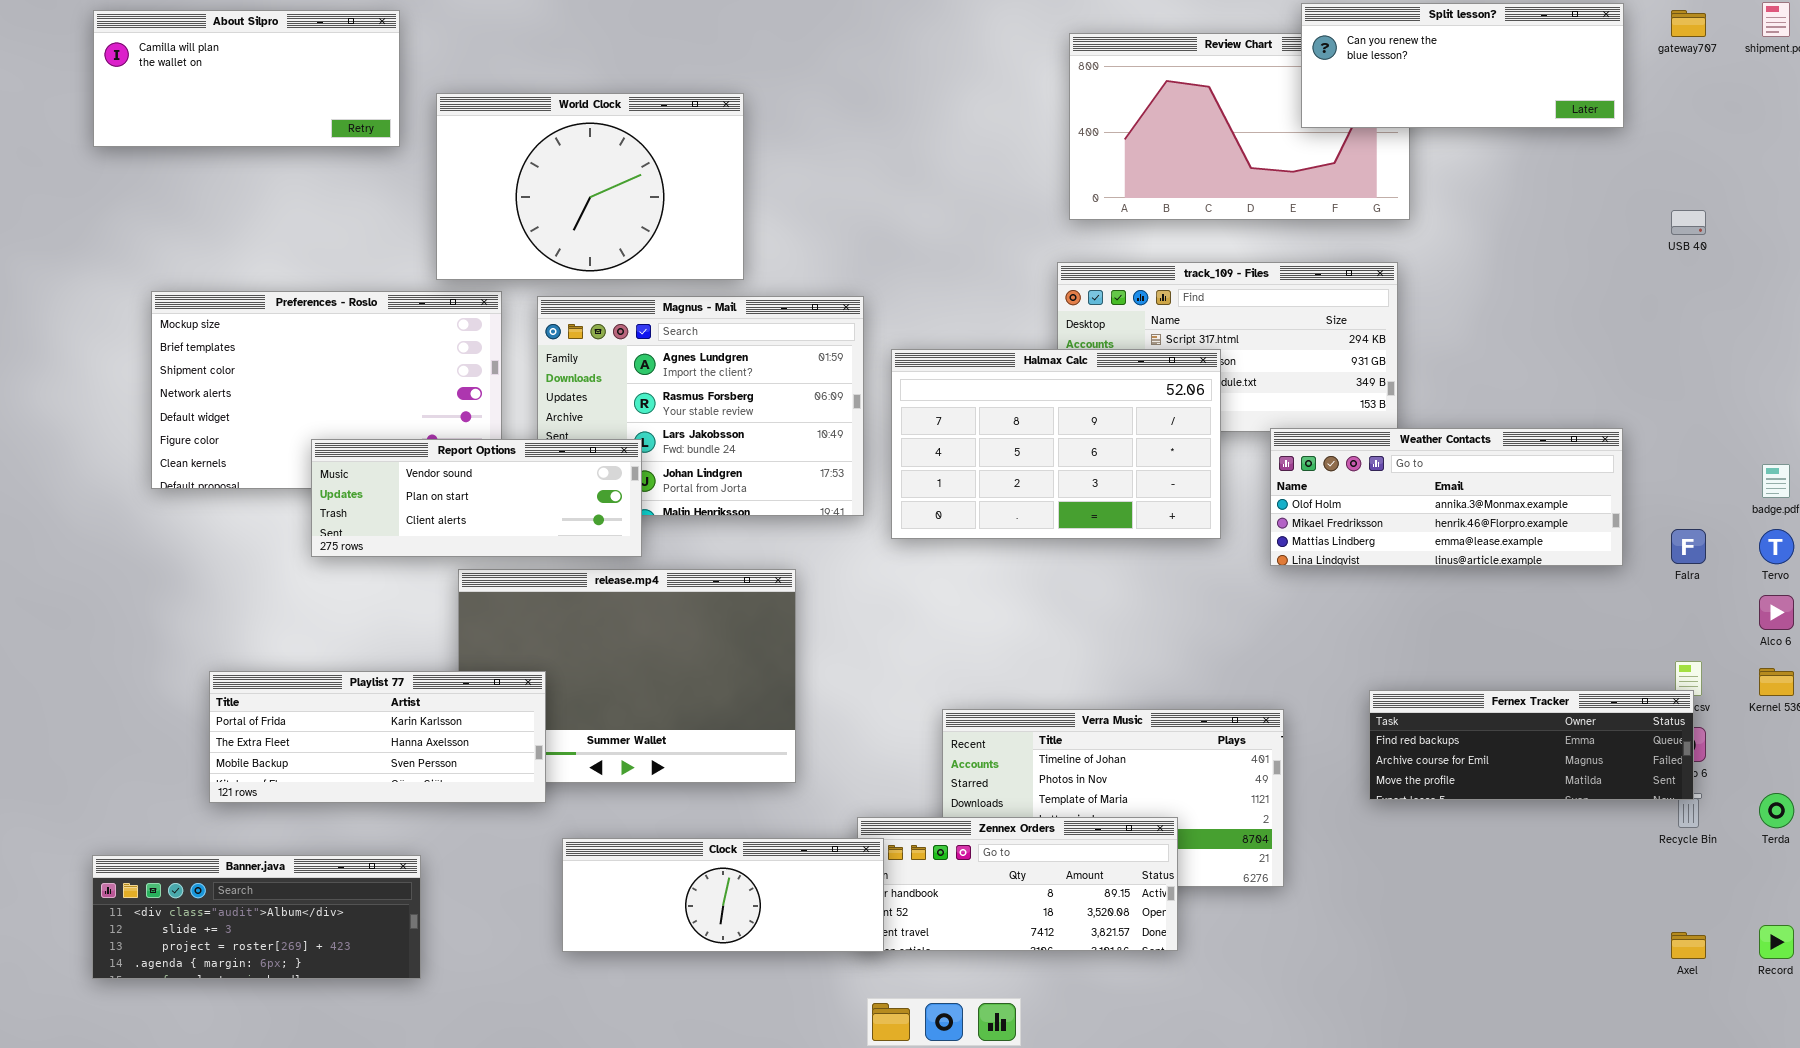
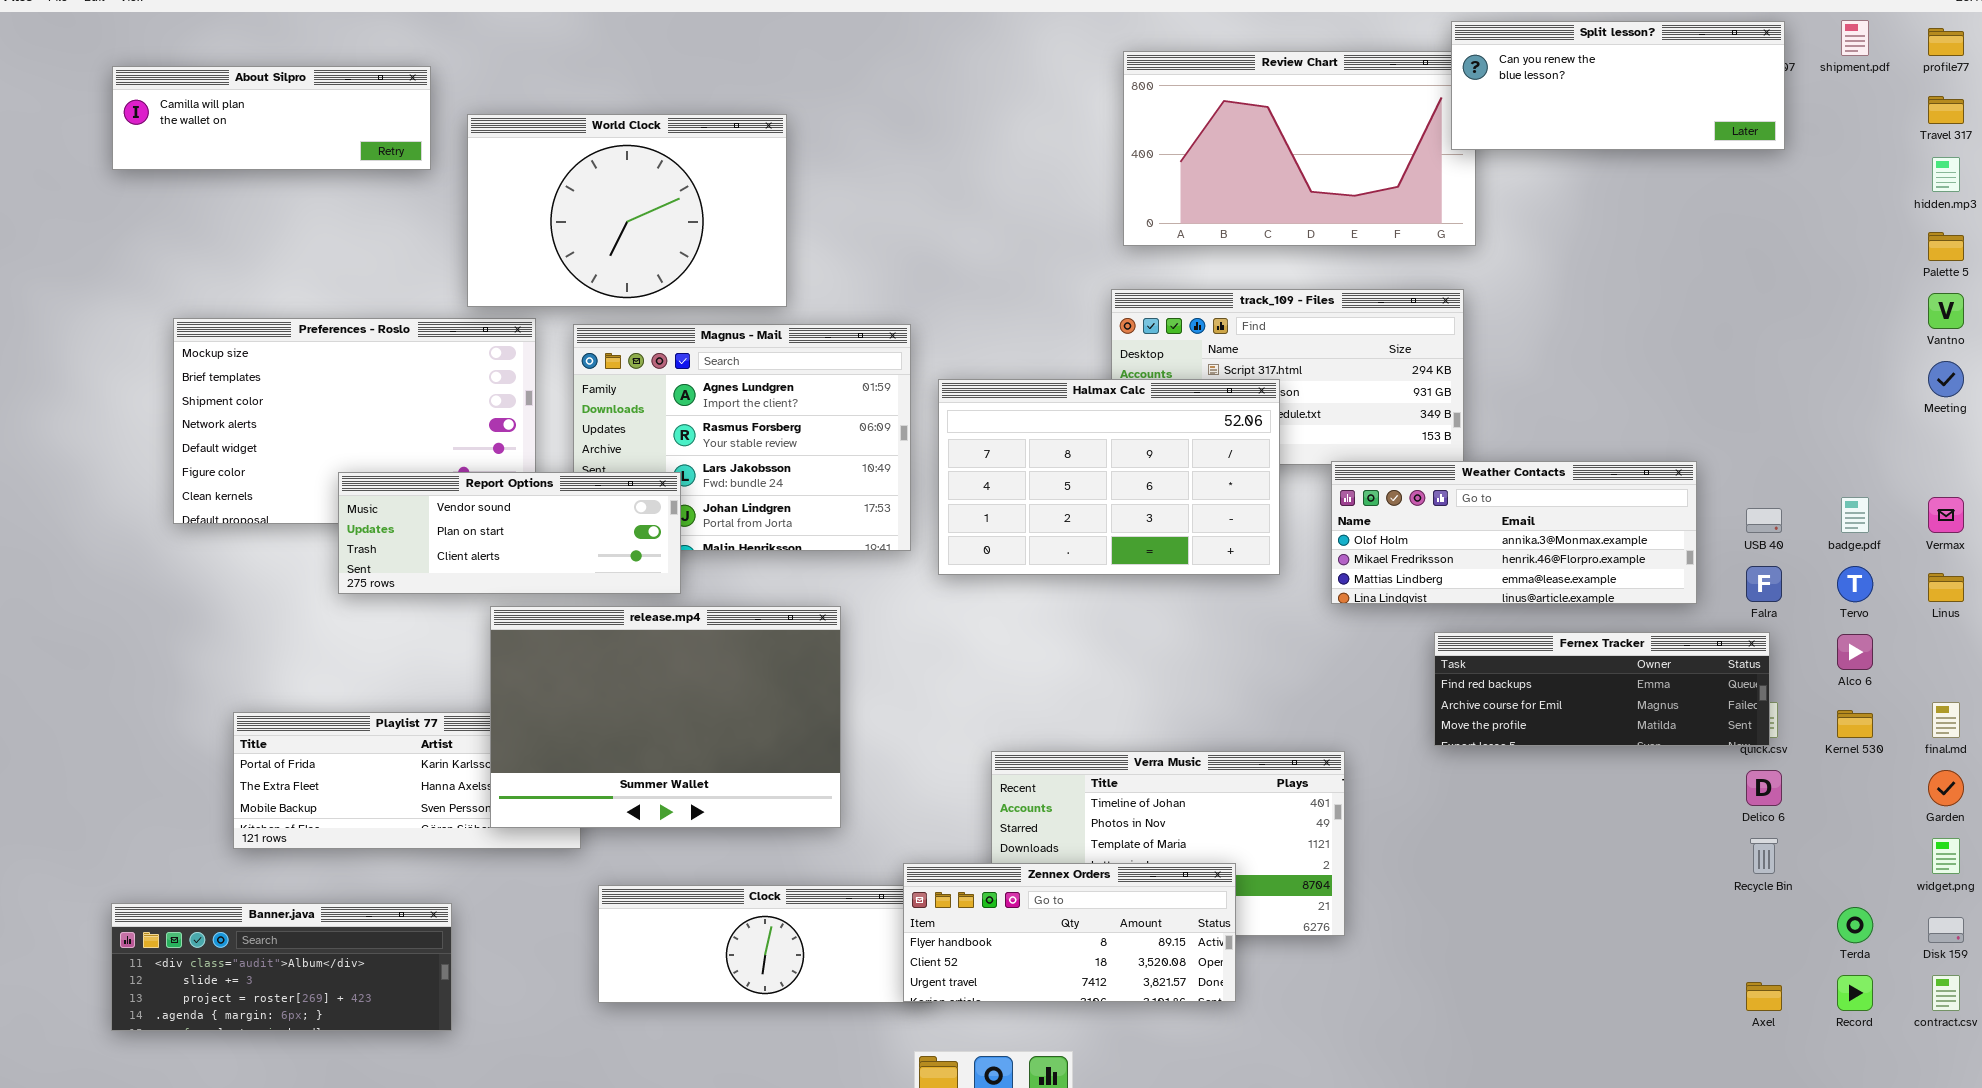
Split lesson?: [1301,3,1624,128] -> [1451,21,1785,150], moved
About Silpro: [93,10,400,147] -> [112,66,431,170], resized
USB 40: [1671,210,1706,235] -> [1746,508,1782,533], moved
release.mp4: [458,569,796,783] -> [490,606,841,828], raised
Fernex Tracker: [1369,690,1694,800] -> [1434,632,1770,746], moved
Terda: [1759,793,1794,828] -> [1837,907,1873,943], moved
Zennex Orders: [857,817,1178,951] -> [903,863,1236,1002], raised

